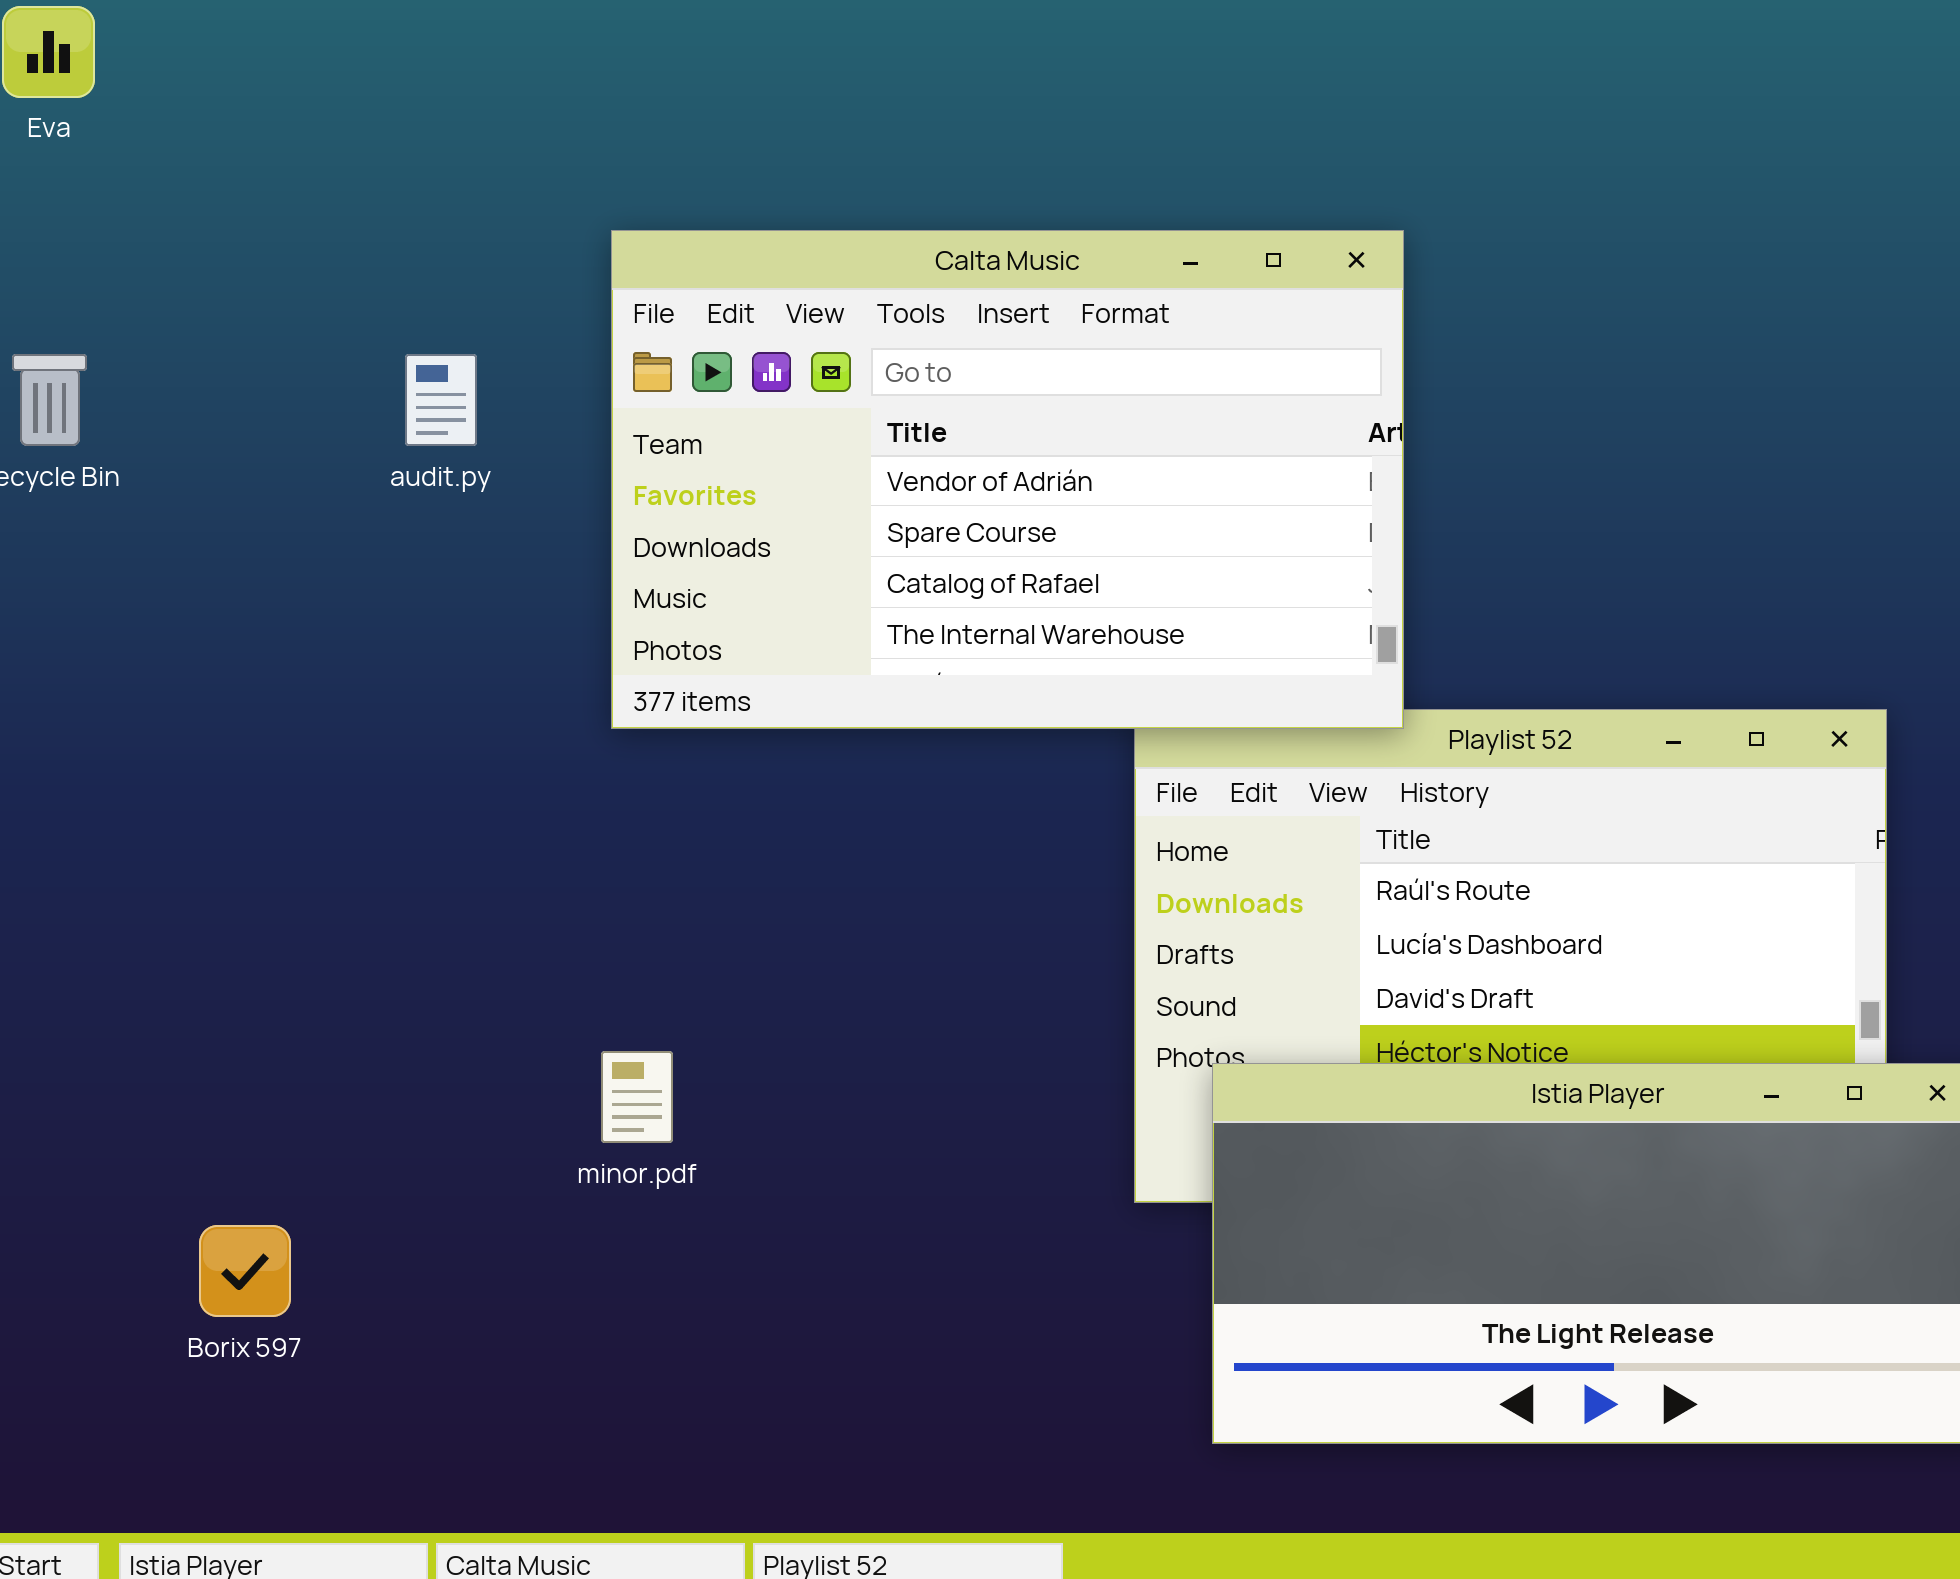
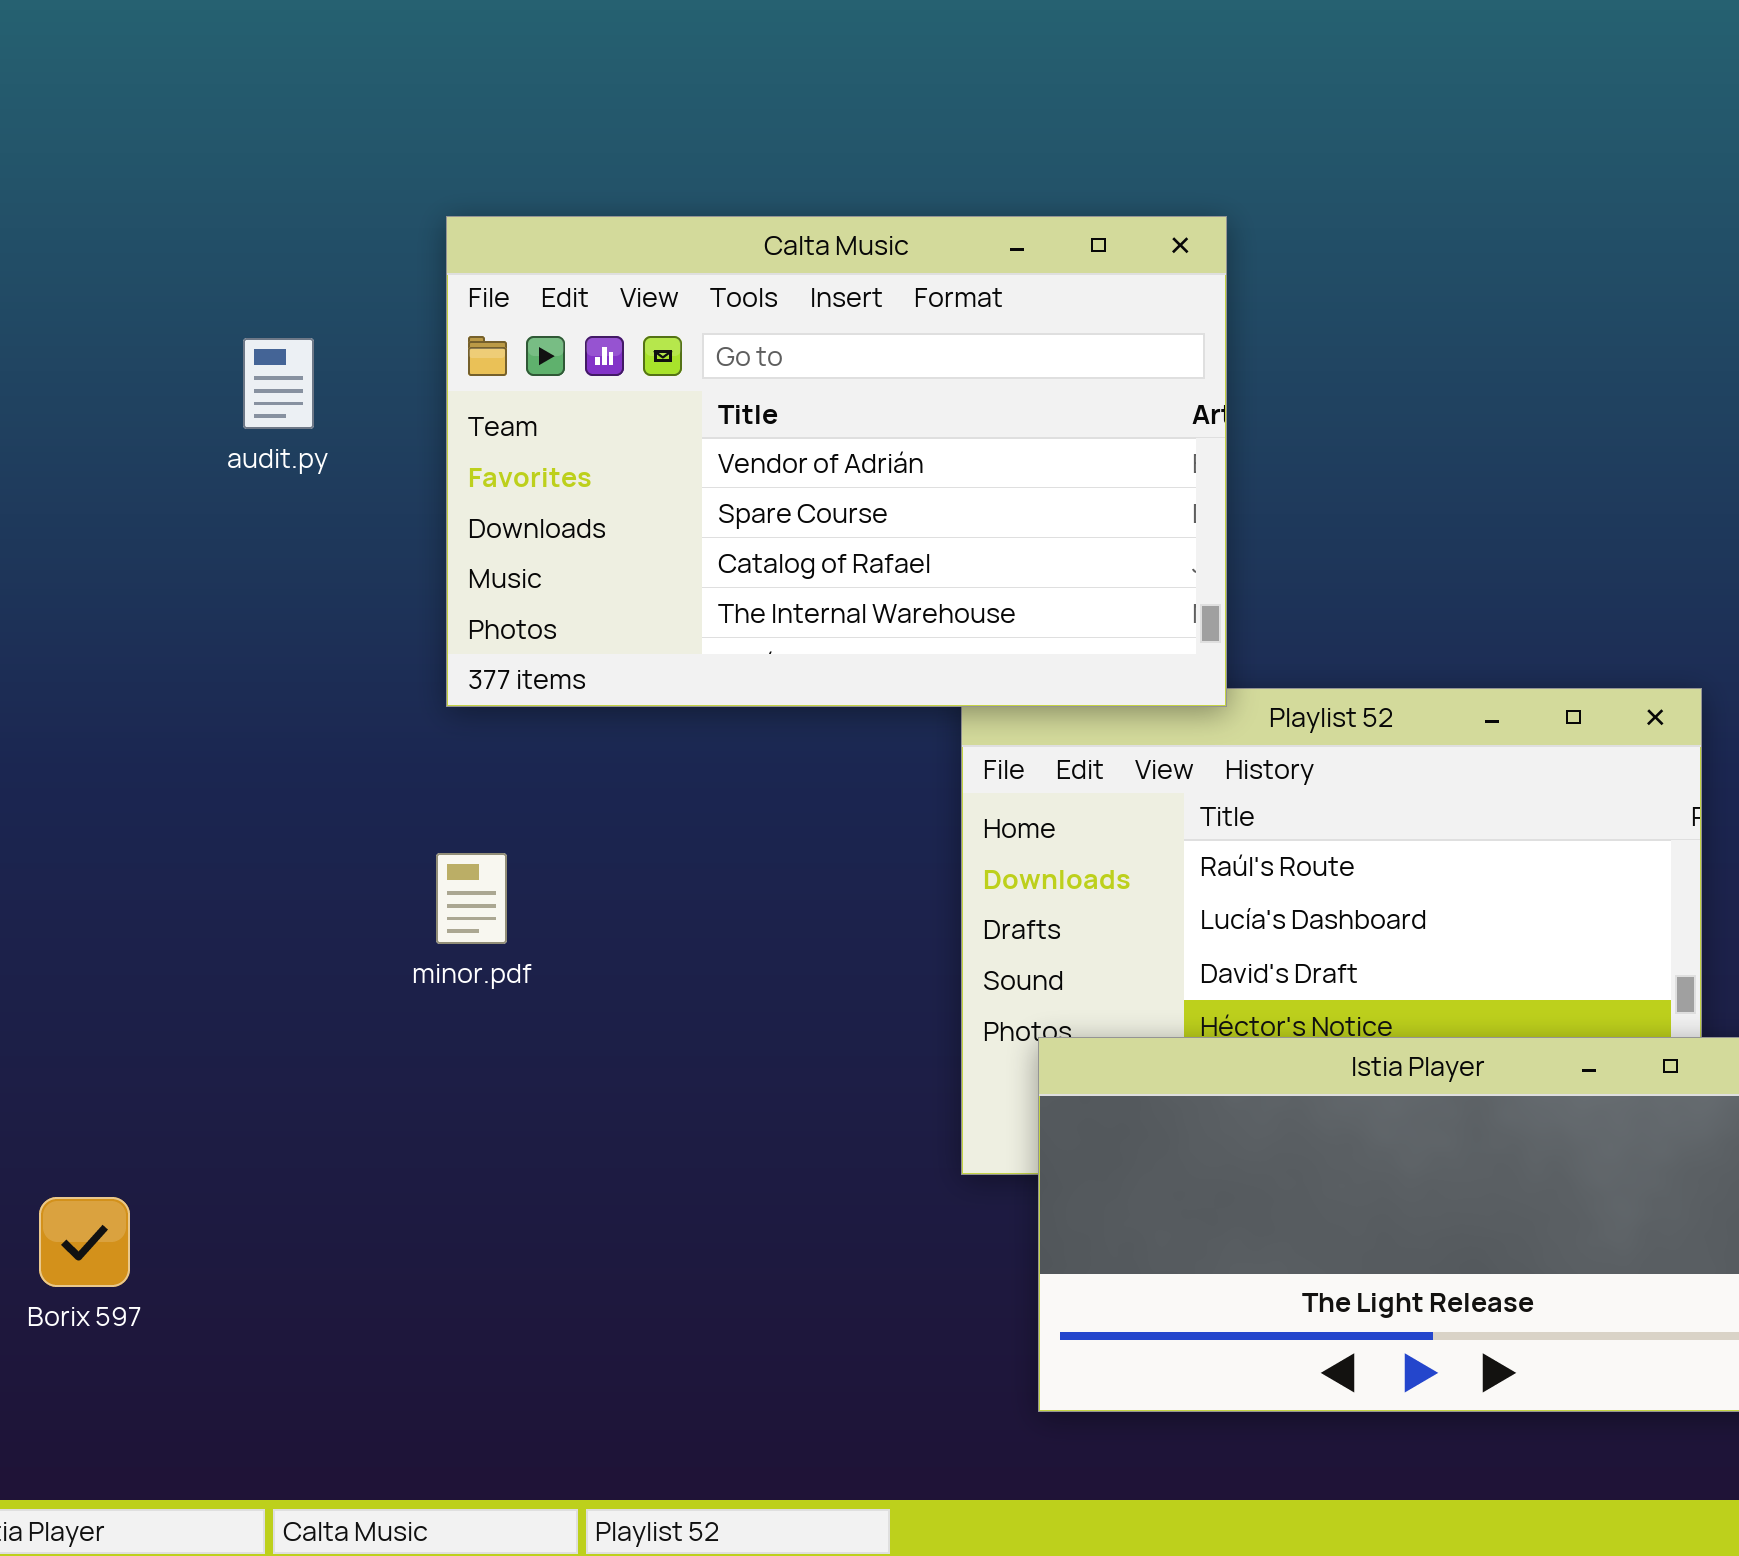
minor.pdf: [601,1051,673,1143] -> [436,853,507,944], moved

